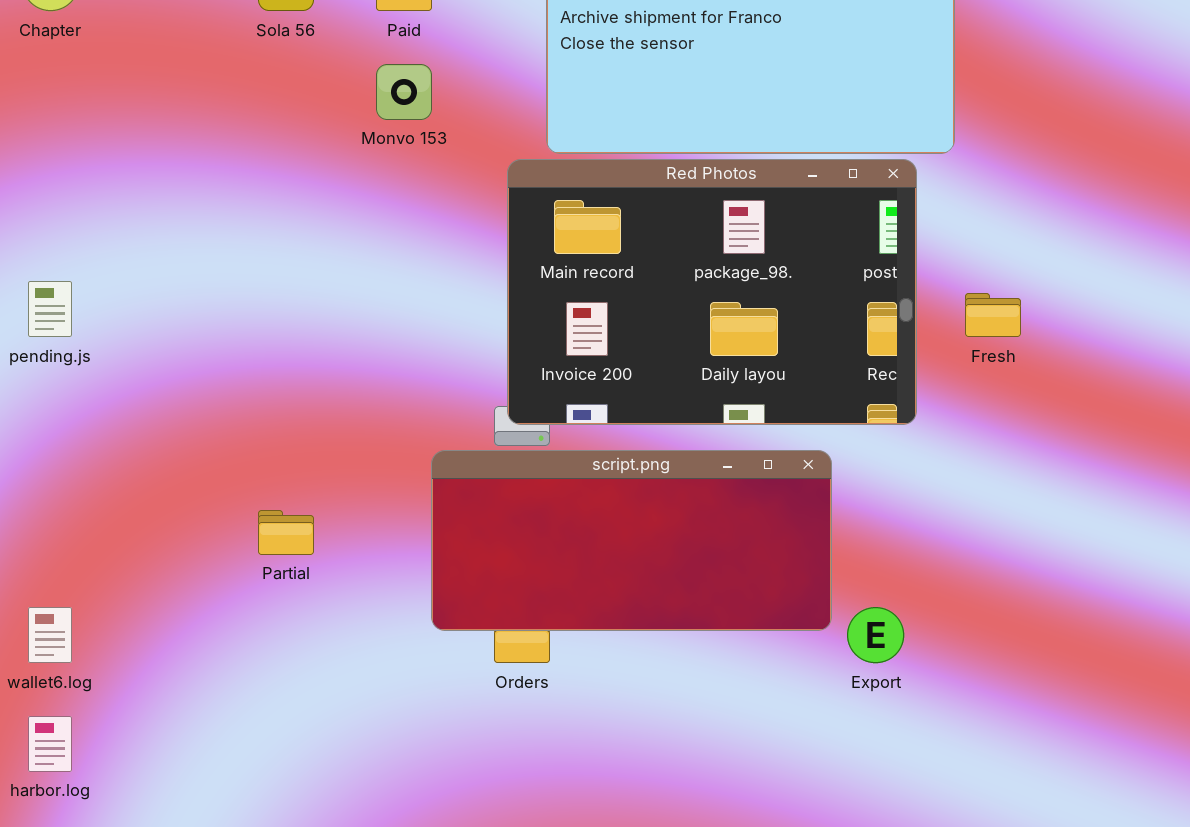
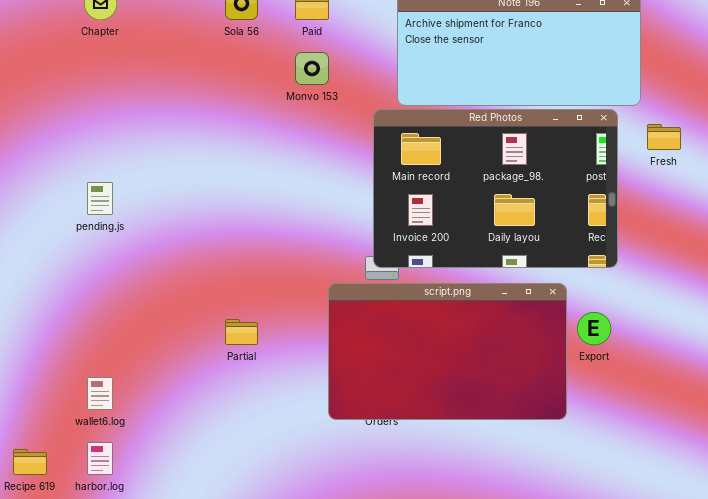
Fresh: [965,293,1021,337] -> [647,124,681,150], moved
script.png: [431,450,832,631] -> [328,283,567,420], resized
Export: [847,607,904,663] -> [577,312,611,345], moved

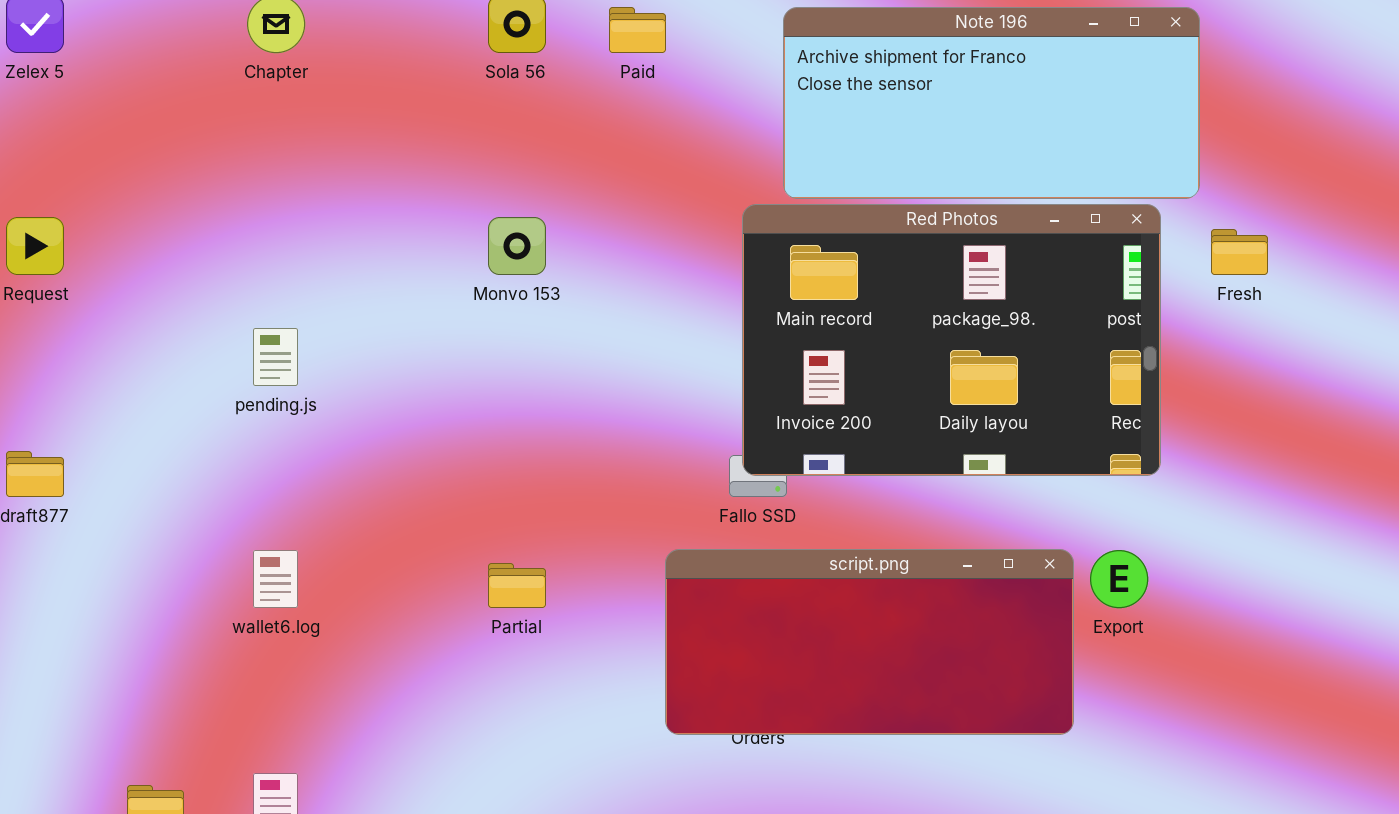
Monvo 153: [295,52,329,85] -> [488,217,546,275], moved
script.png: [328,283,567,420] -> [665,549,1074,735], resized
wallet6.log: [87,377,113,410] -> [253,550,298,608], moved

